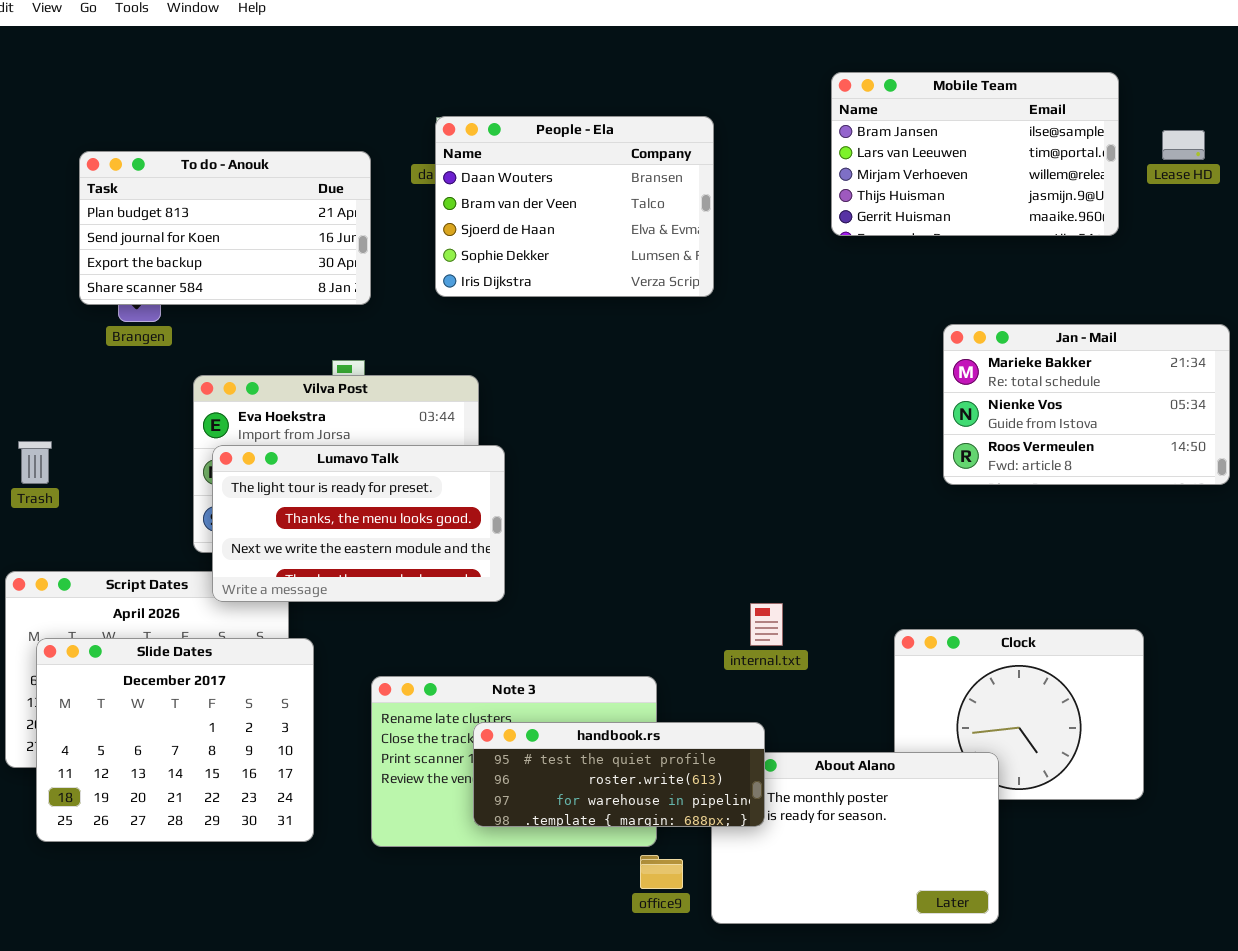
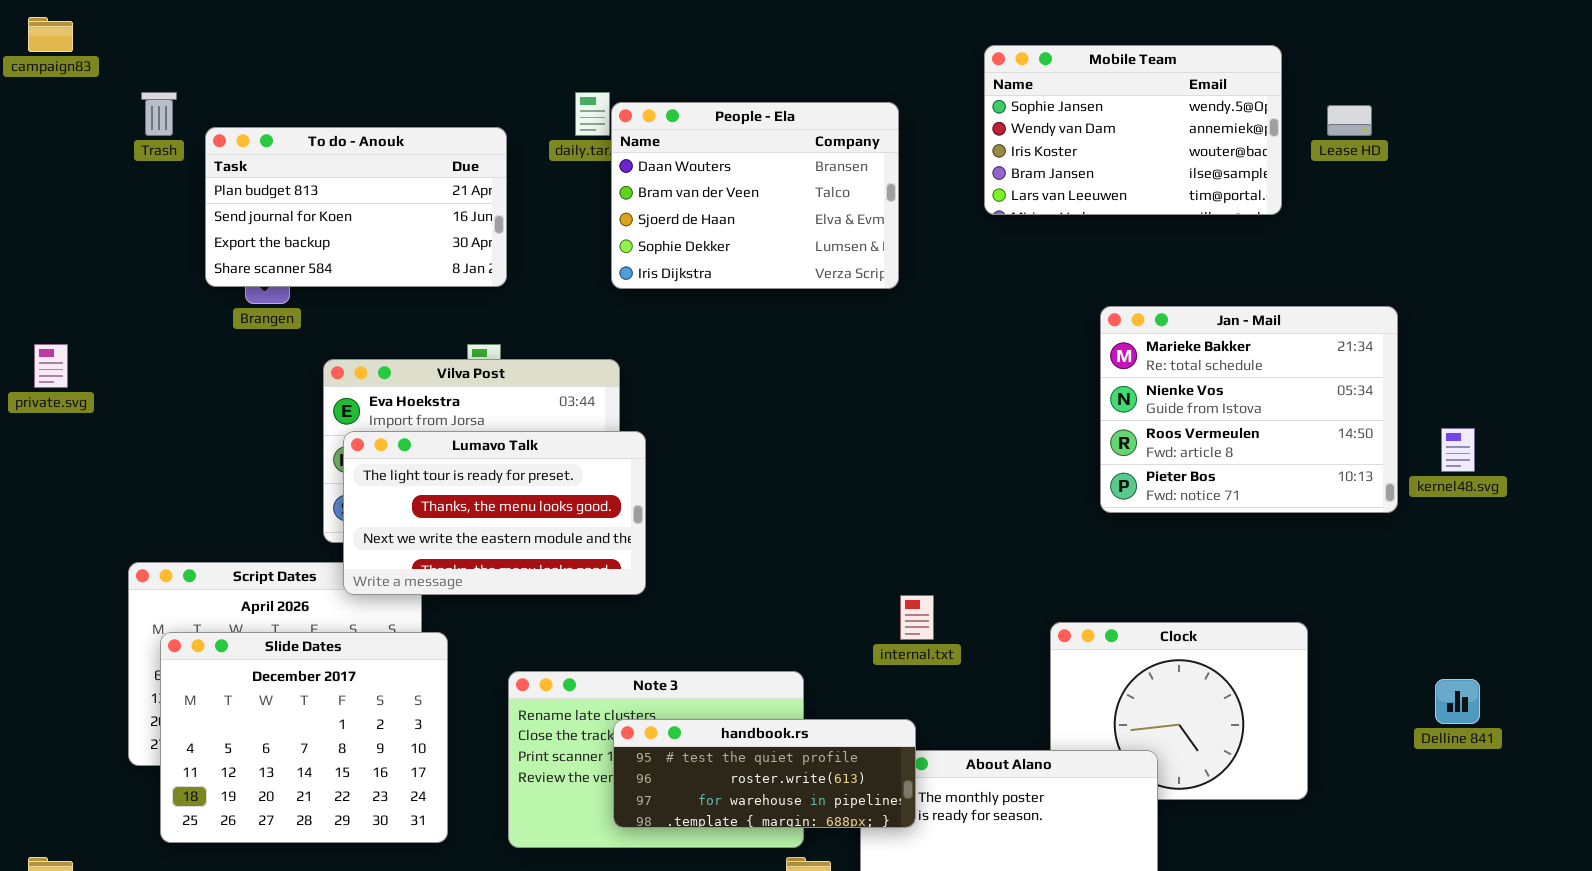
Mobile Team: [831,72,1119,236] -> [984,45,1282,215], scrolled up 3 rows
People - Ela: [435,116,714,297] -> [611,102,899,289], moved
Jan - Mail: [943,324,1230,485] -> [1100,306,1398,513], resized
Trash: [18,441,52,484] -> [141,92,177,136], moved

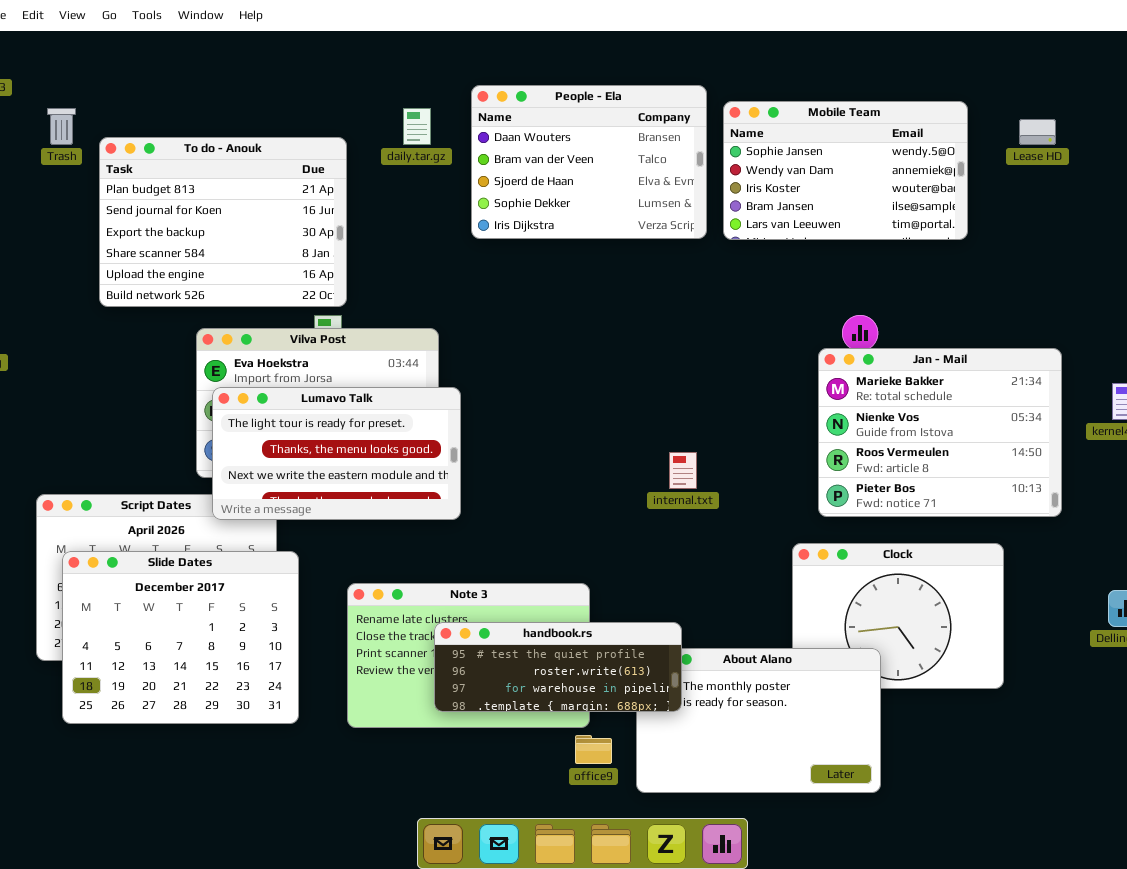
Mobile Team: [984,45,1282,215] -> [723,101,968,240], moved
People - Ela: [611,102,899,289] -> [471,85,707,239], moved
To do - Anouk: [205,127,507,287] -> [99,137,347,307], resized
Jan - Mail: [1100,306,1398,513] -> [818,348,1062,517], moved
internal.txt: [900,595,934,640] -> [669,452,697,489], moved

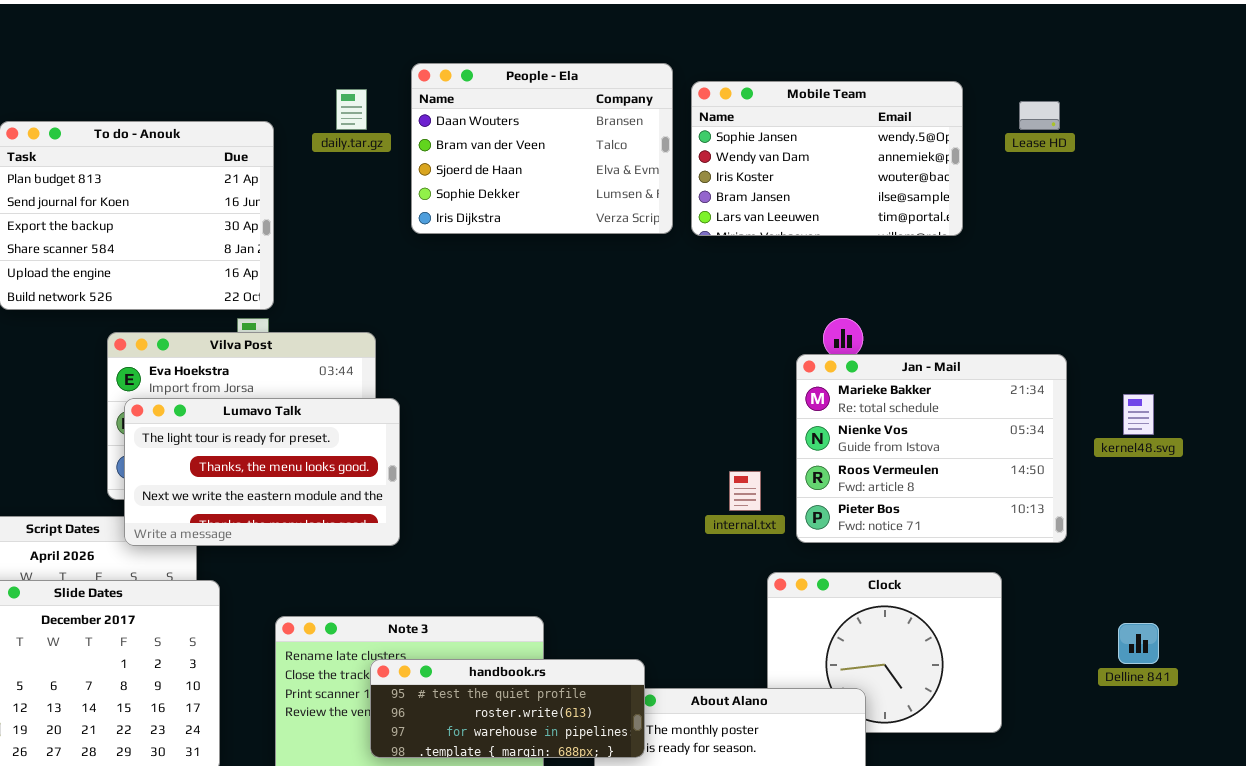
internal.txt: [669,452,697,489] -> [729,471,761,511], moved

